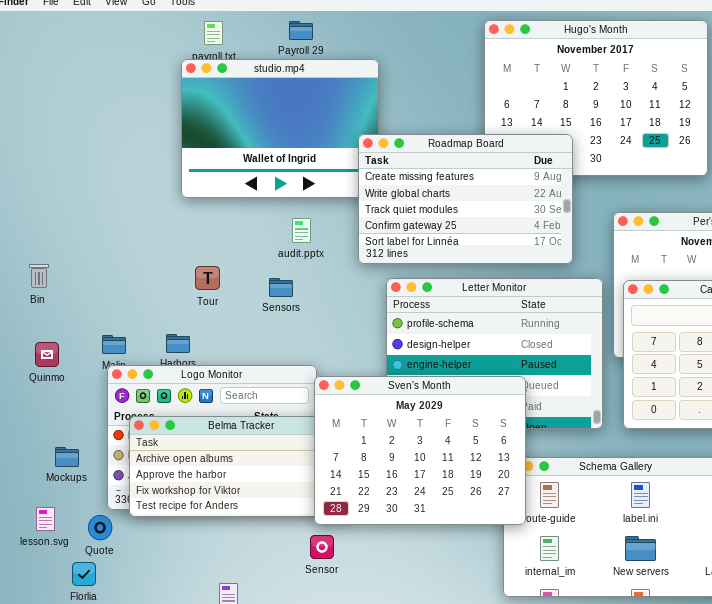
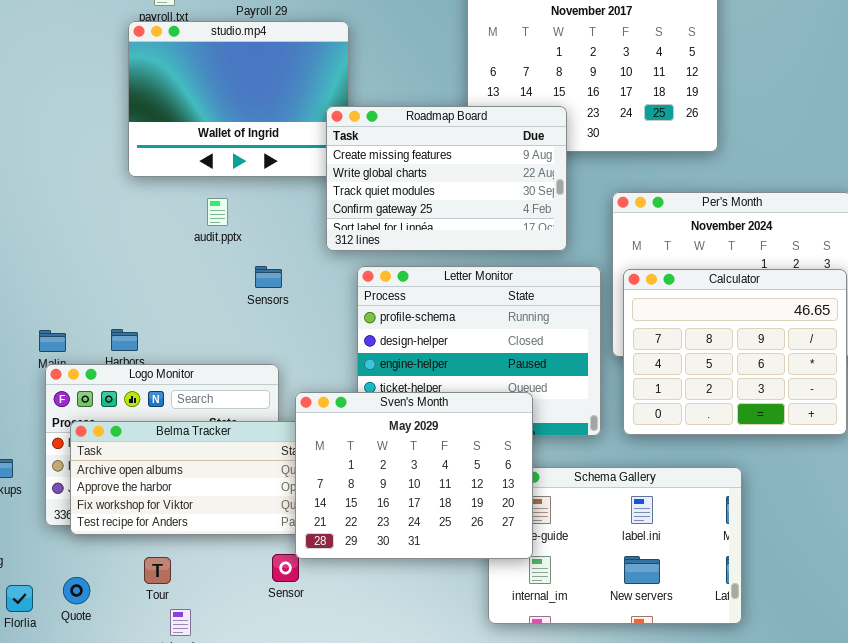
audit.pptx: [292,218,311,243] -> [207,198,228,226], moved
Tour: [195,266,220,290] -> [144,557,171,584], moved
Sensors: [269,278,293,297] -> [255,266,282,288], moved
Sven's Month: [314,376,526,525] -> [295,392,533,559], moved
Quote: [88,515,112,540] -> [63,577,90,604], moved

